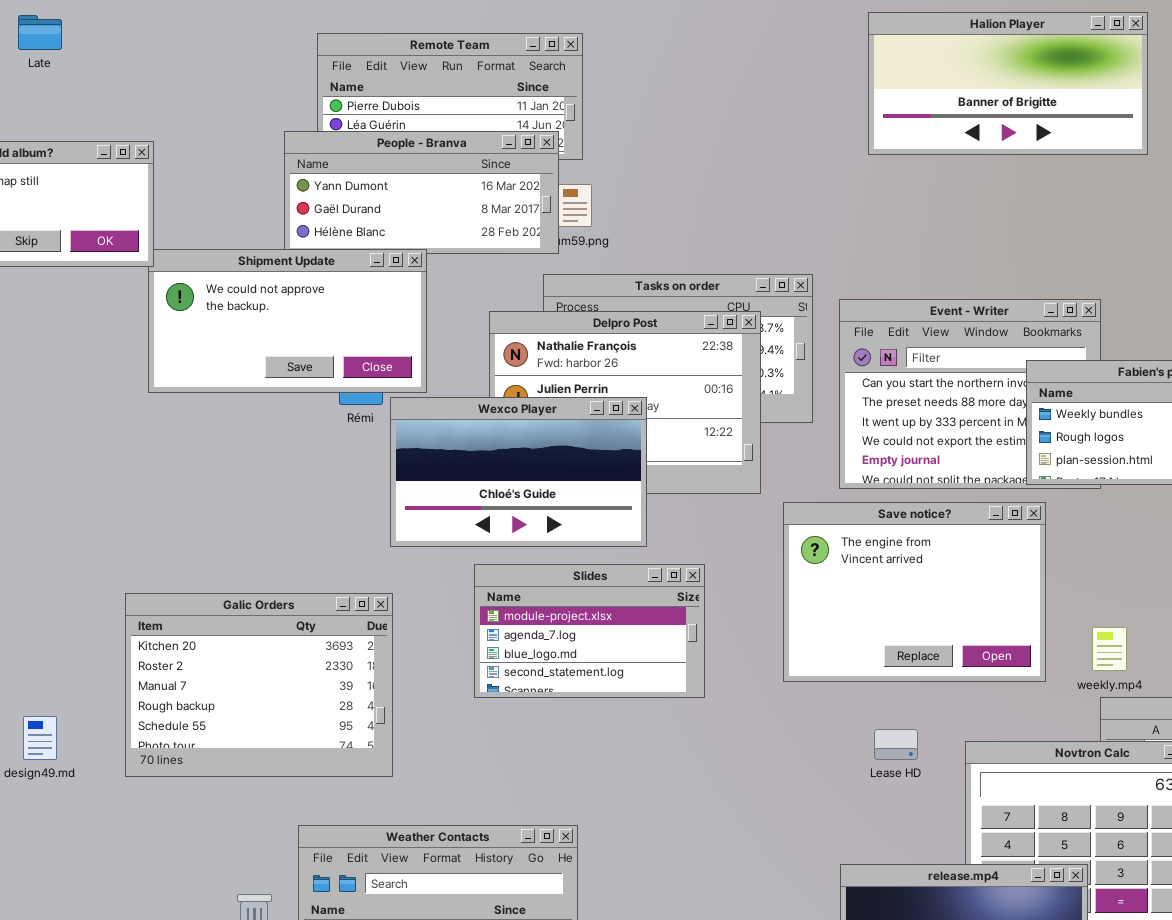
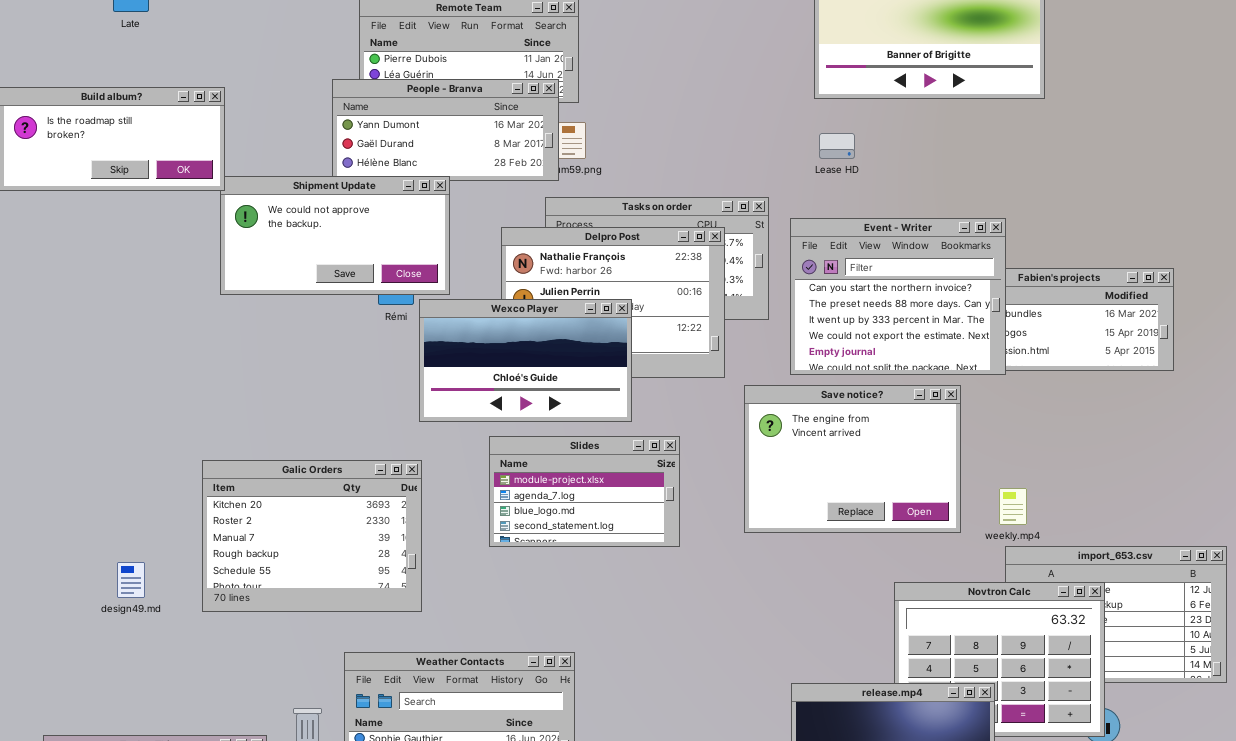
Event - Writer: [839,299,1101,489] -> [790,218,1006,375], raised
Lease HD: [874,729,918,760] -> [819,133,855,159], moved

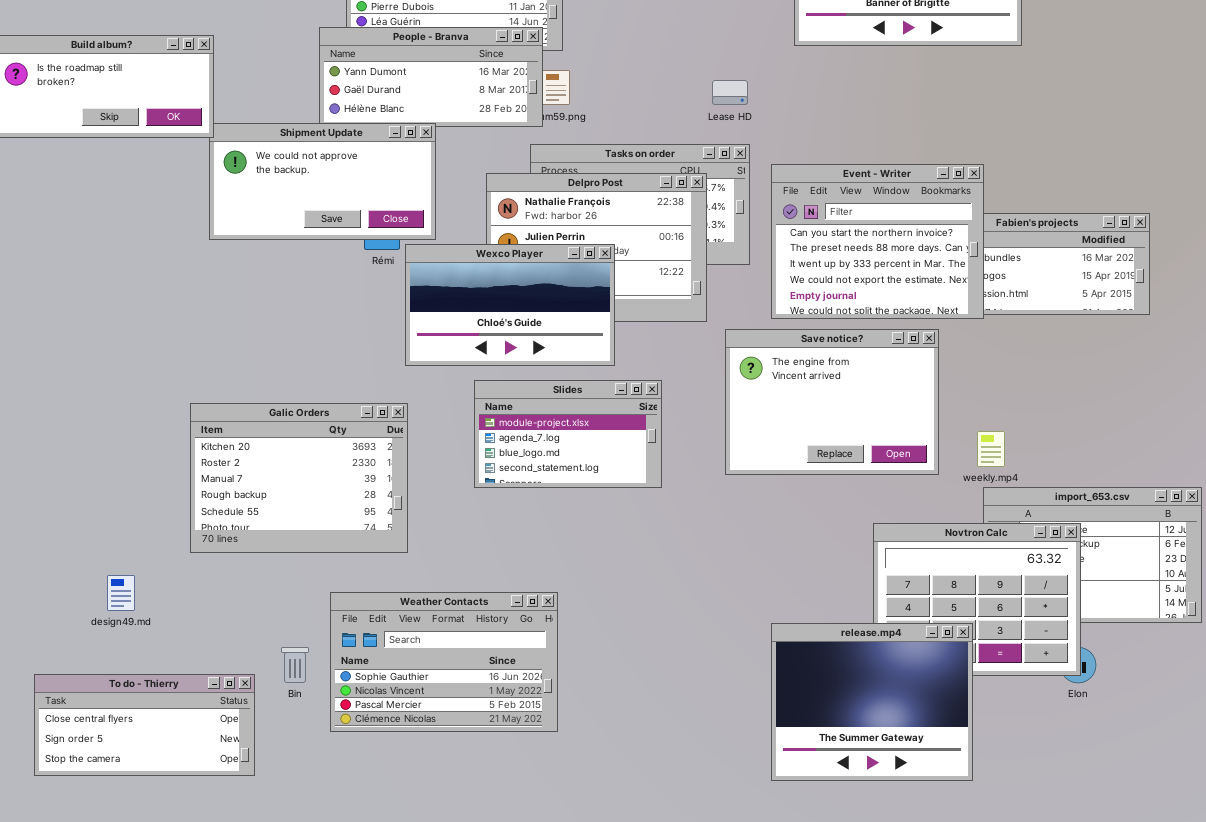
Lease HD: [819,133,855,159] -> [712,80,748,105], moved
design49.md: [117,562,145,598] -> [107,575,135,611], moved

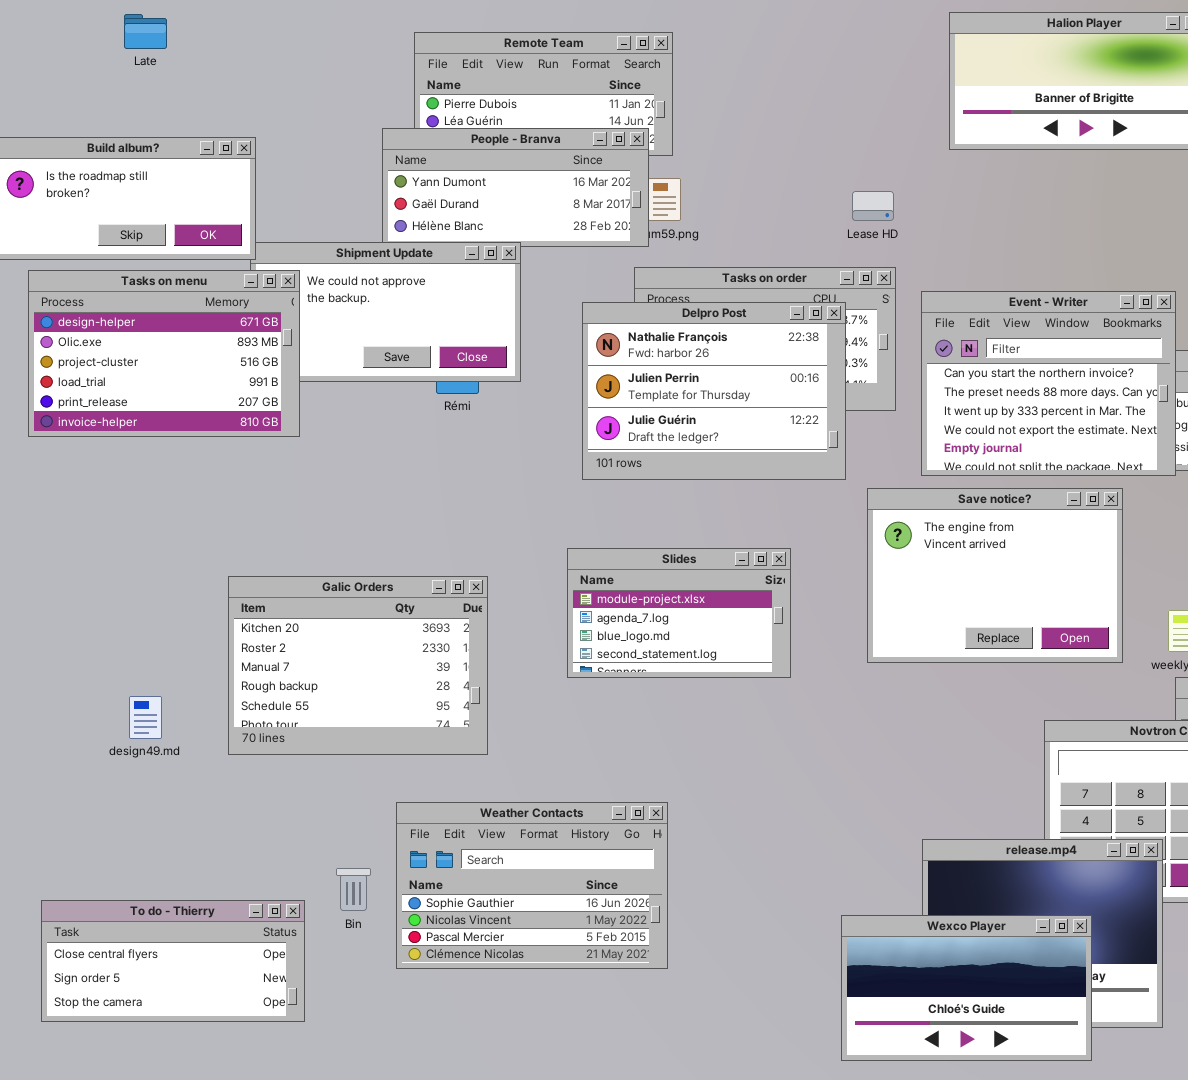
Tasks on menu: none -> [28,270,300,437], opened
Wexco Player: [405,244,615,366] -> [841,915,1092,1061], moved
design49.md: [107,575,135,611] -> [129,696,162,739], moved

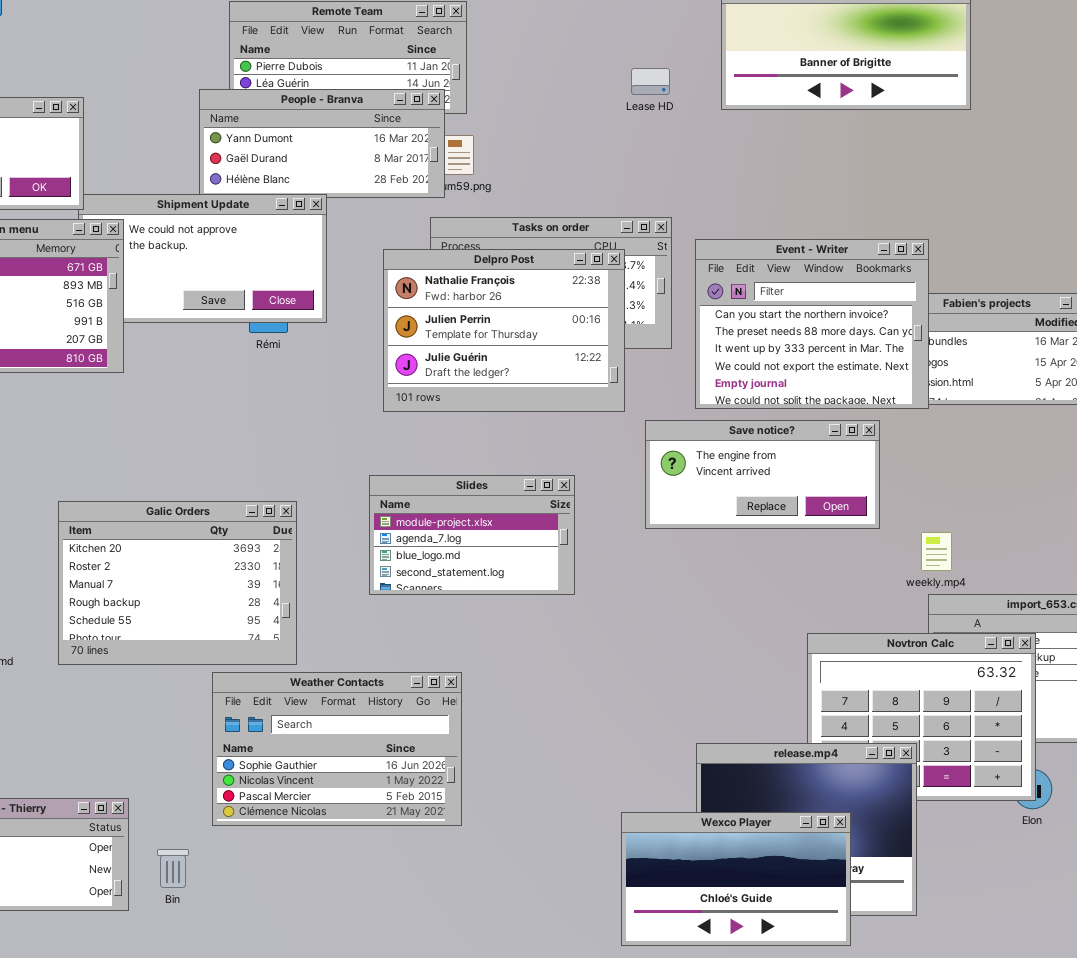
Lease HD: [852,191,894,221] -> [631,68,670,95], moved
Save notice?: [867,488,1123,663] -> [645,420,880,529], resized
Weather Contacts: [396,802,668,969] -> [212,672,462,826], moved
Bin: [336,868,371,911] -> [157,849,189,888], moved

